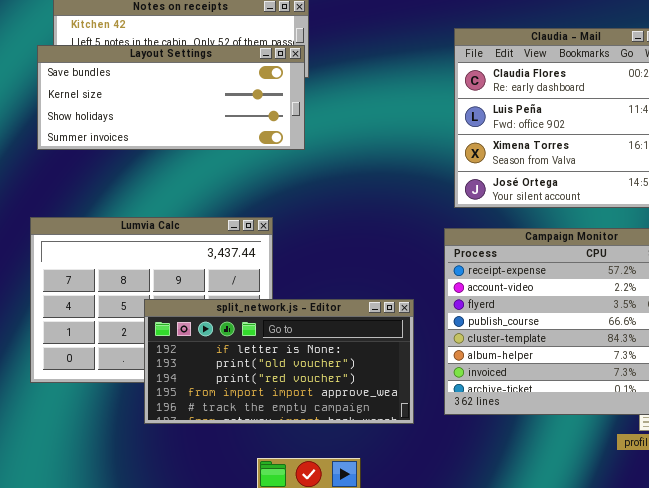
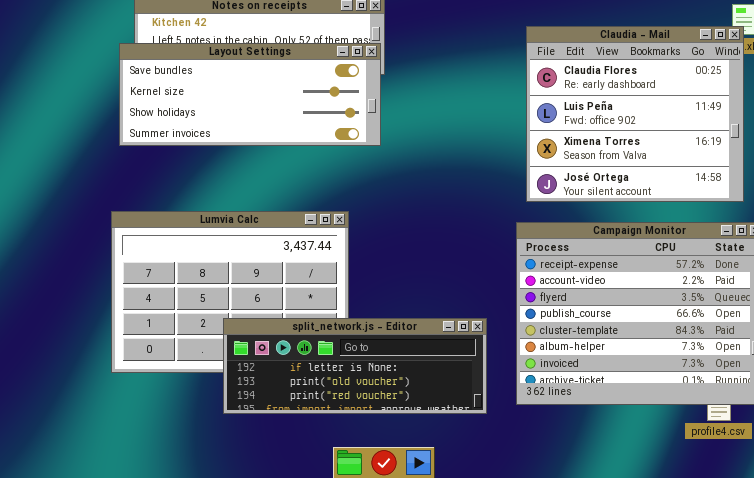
split_network.js - Editor: [144,299,414,424] -> [223,318,487,414], resized

